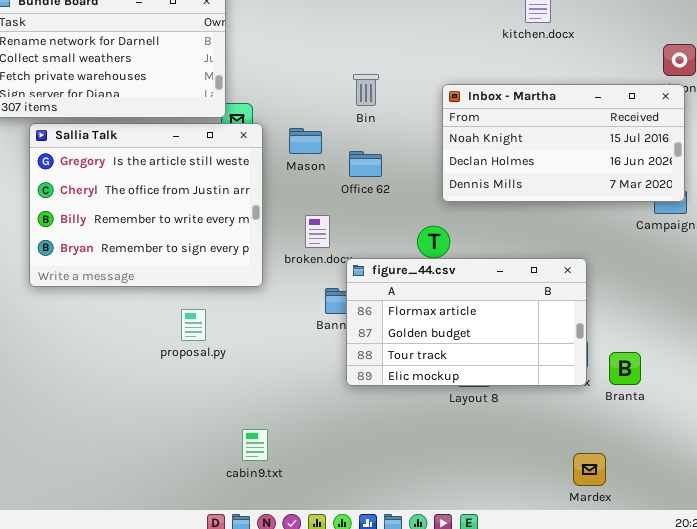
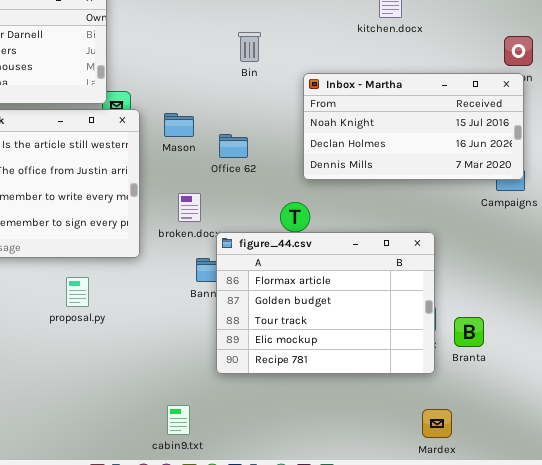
Bin: [353,74,379,106] -> [238,32,261,62], moved
figure_44.csv: [346,258,587,386] -> [216,232,435,374], resized
cabin9.txt: [242,429,268,461] -> [167,405,190,435], moved

